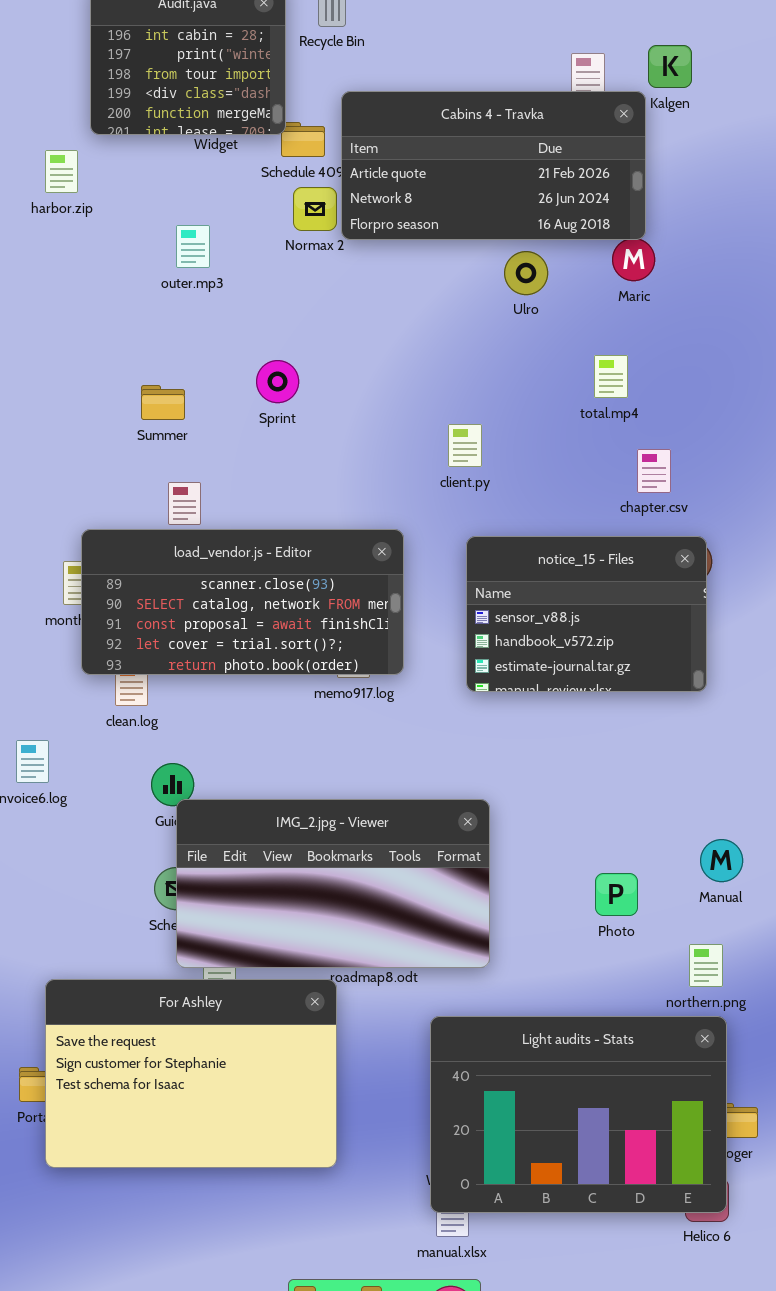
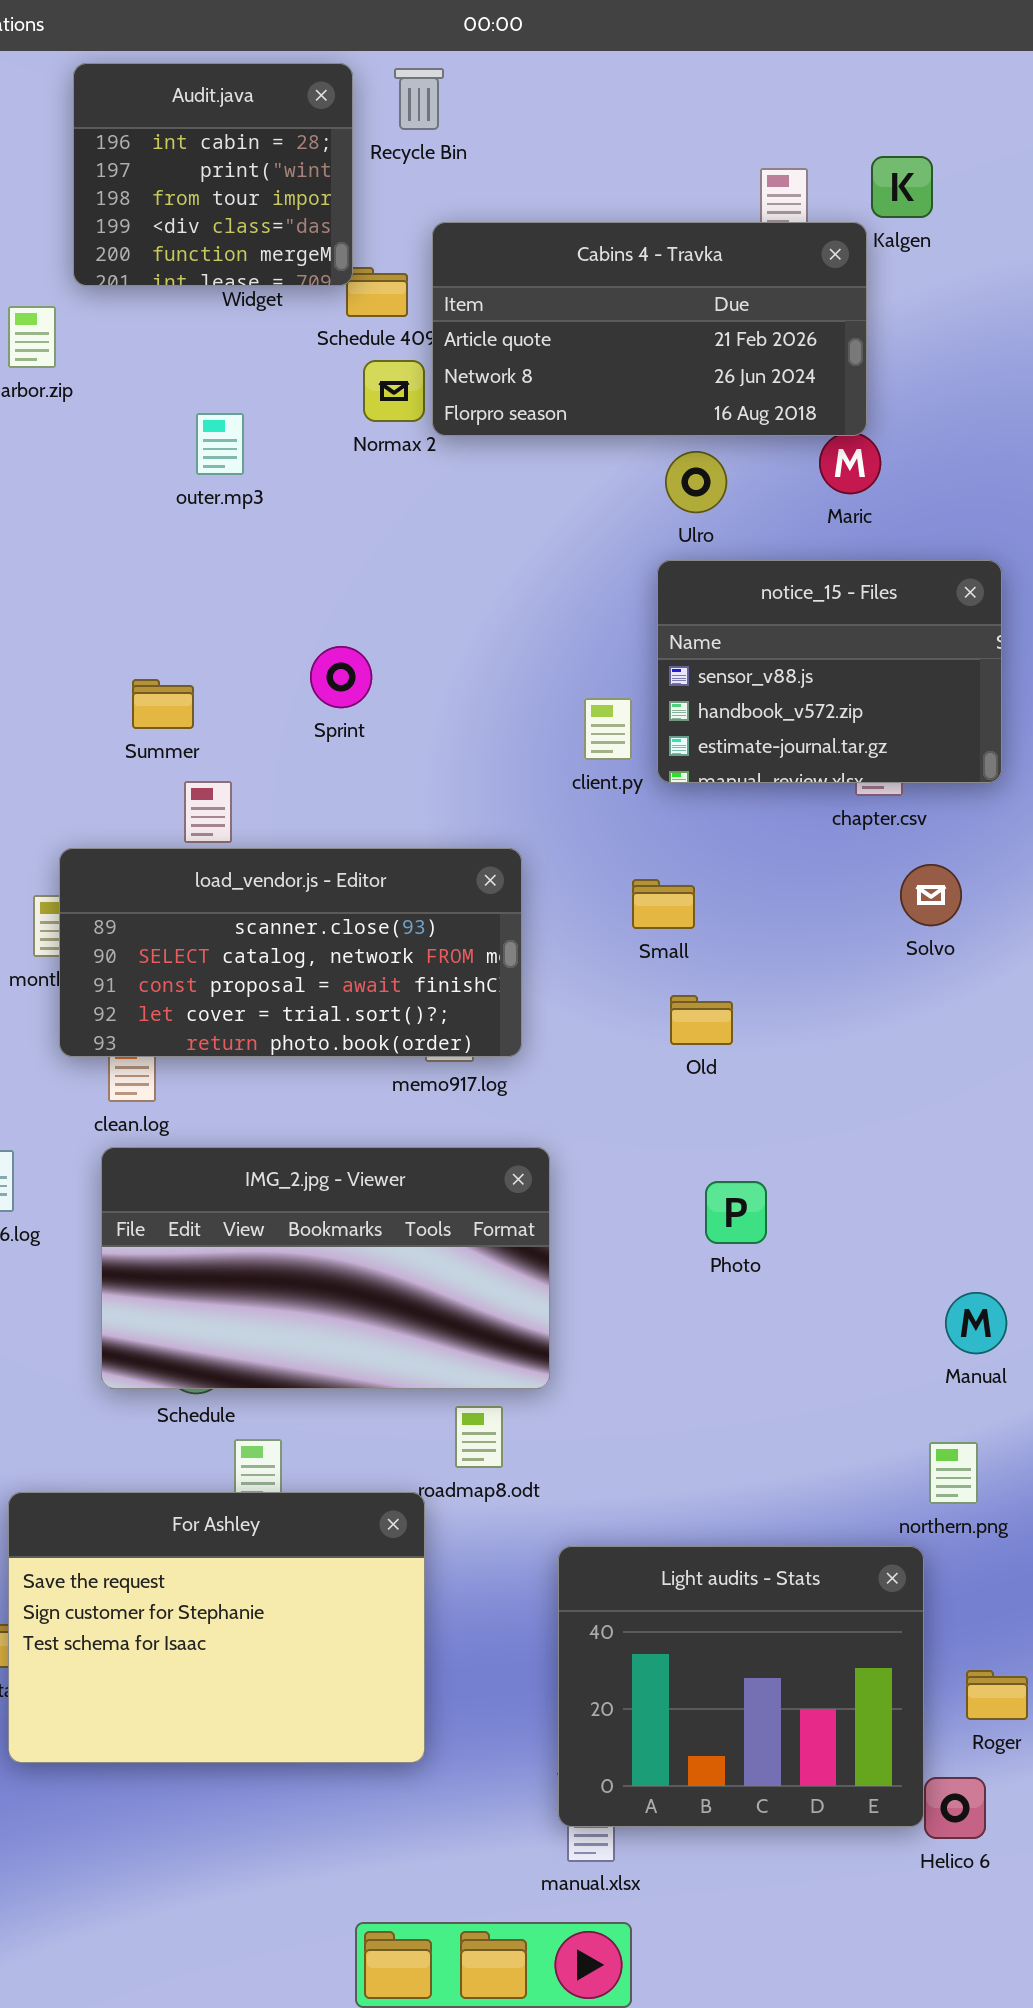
Sprint: [256,360,299,403] -> [310,646,372,708], moved
Summer: [141,385,185,420] -> [132,679,194,729], moved
notice_15 - Files: [466,536,707,692] -> [657,560,1002,783], moved
IMG_2.jpg - Viewer: [176,799,490,968] -> [101,1147,550,1389], moved
Photo: [595,873,638,916] -> [705,1181,767,1244], moved
Light audits - Stats: [430,1016,727,1213] -> [558,1546,924,1827], resized

